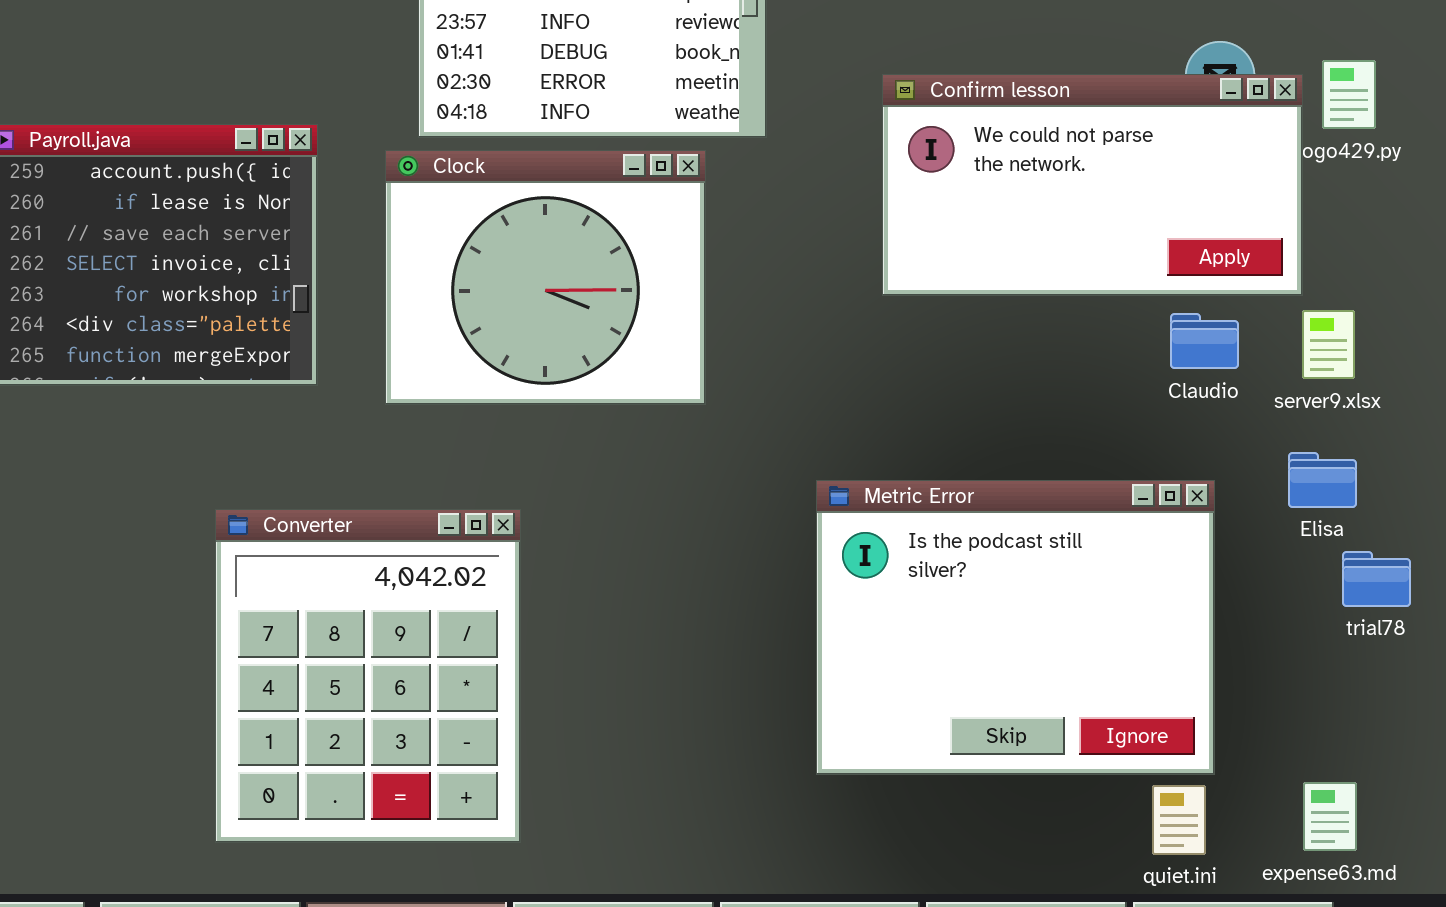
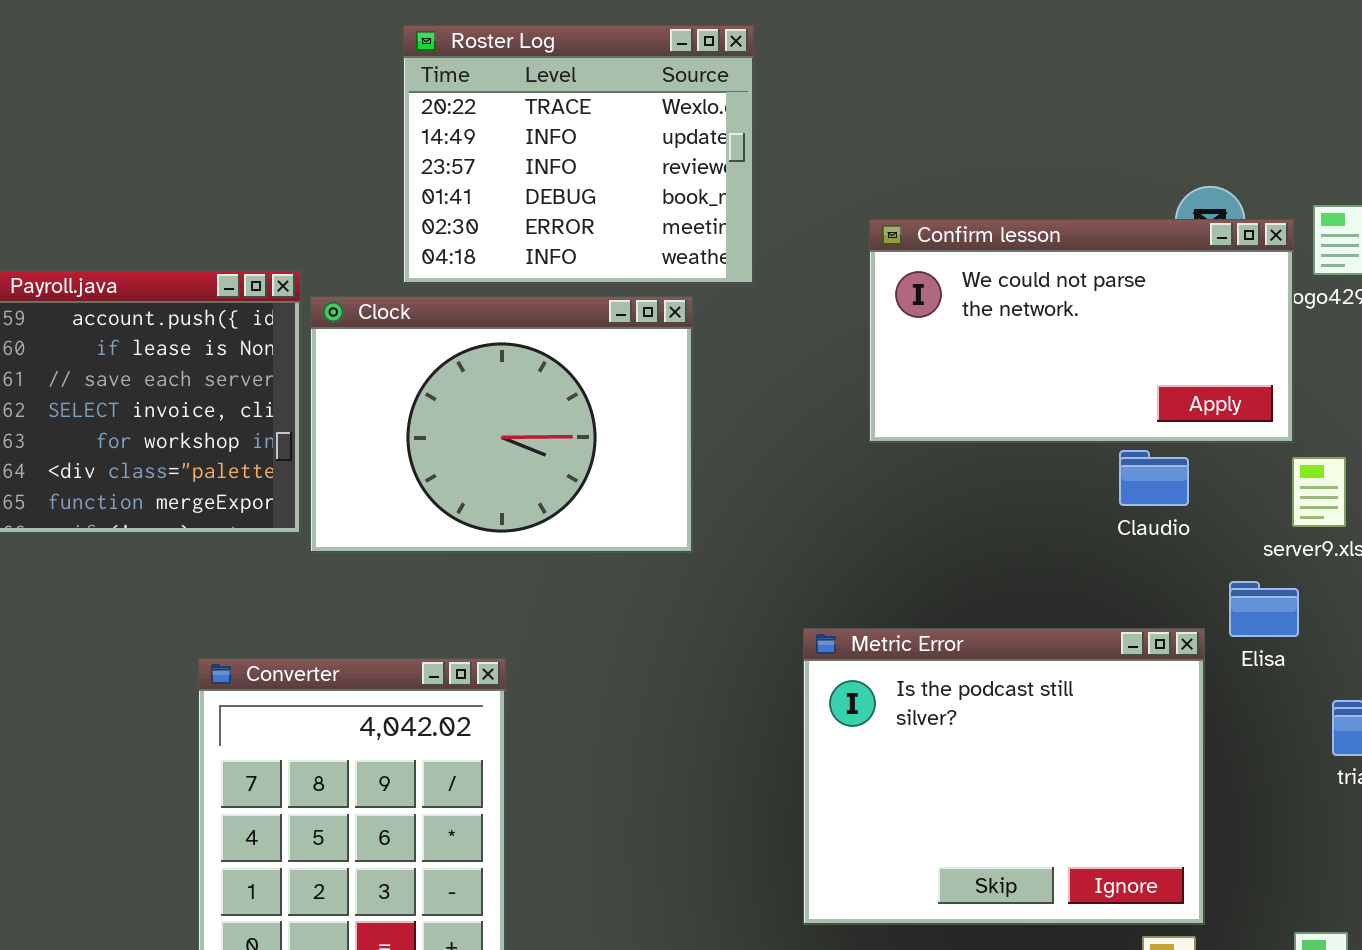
Clock: [385,150,706,405] -> [310,296,693,553], resized
Claudio: [1170,313,1239,369] -> [1119,450,1189,506], moved
Elisa: [1288,452,1357,508] -> [1229,581,1299,637], moved

